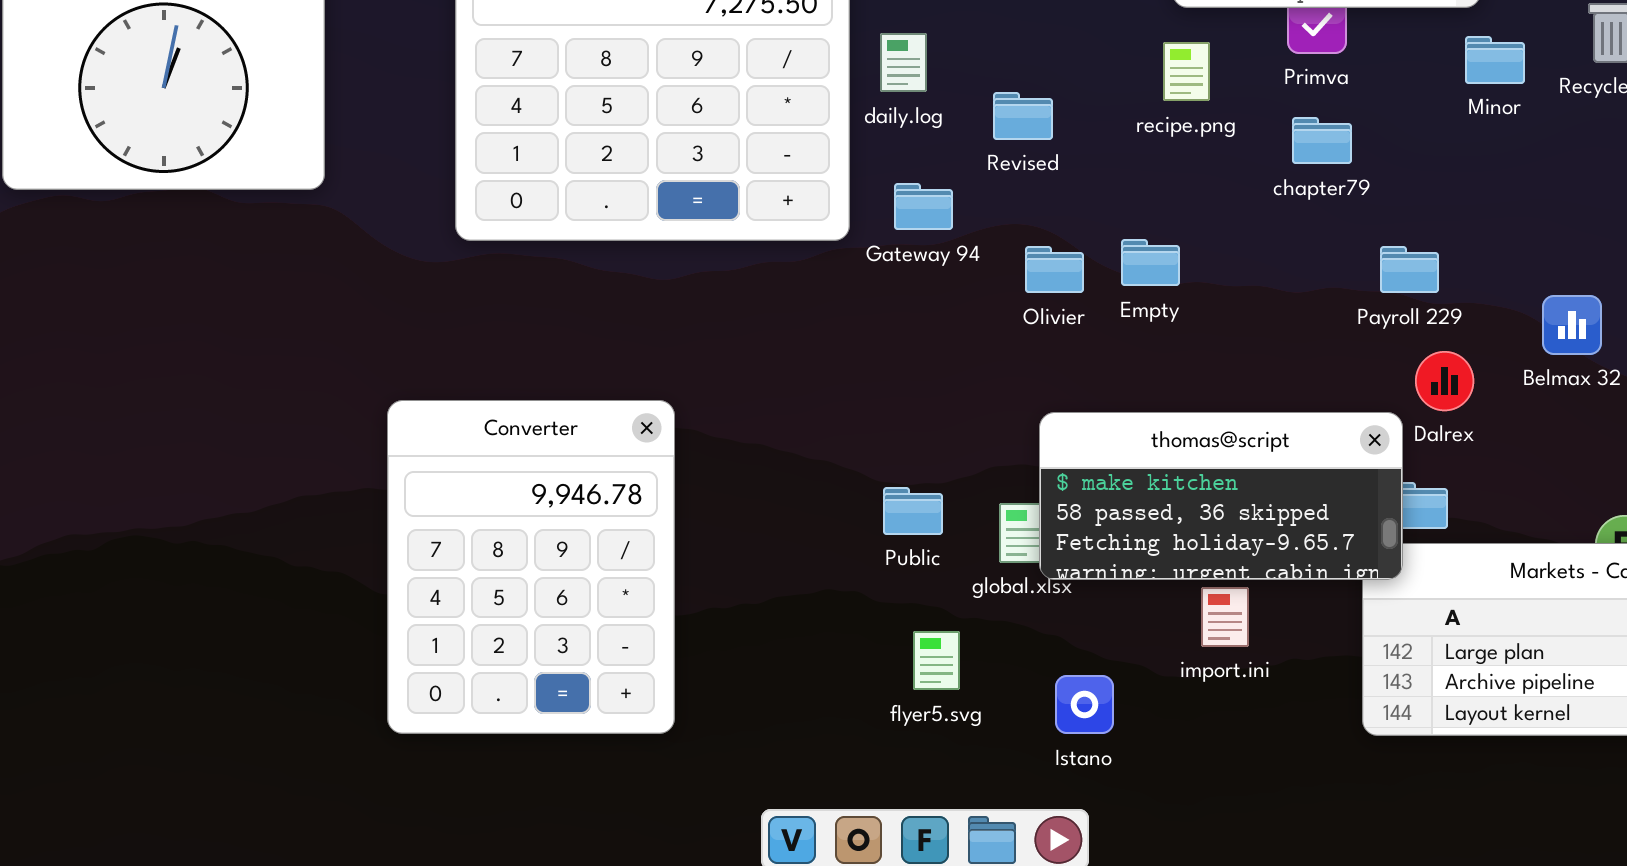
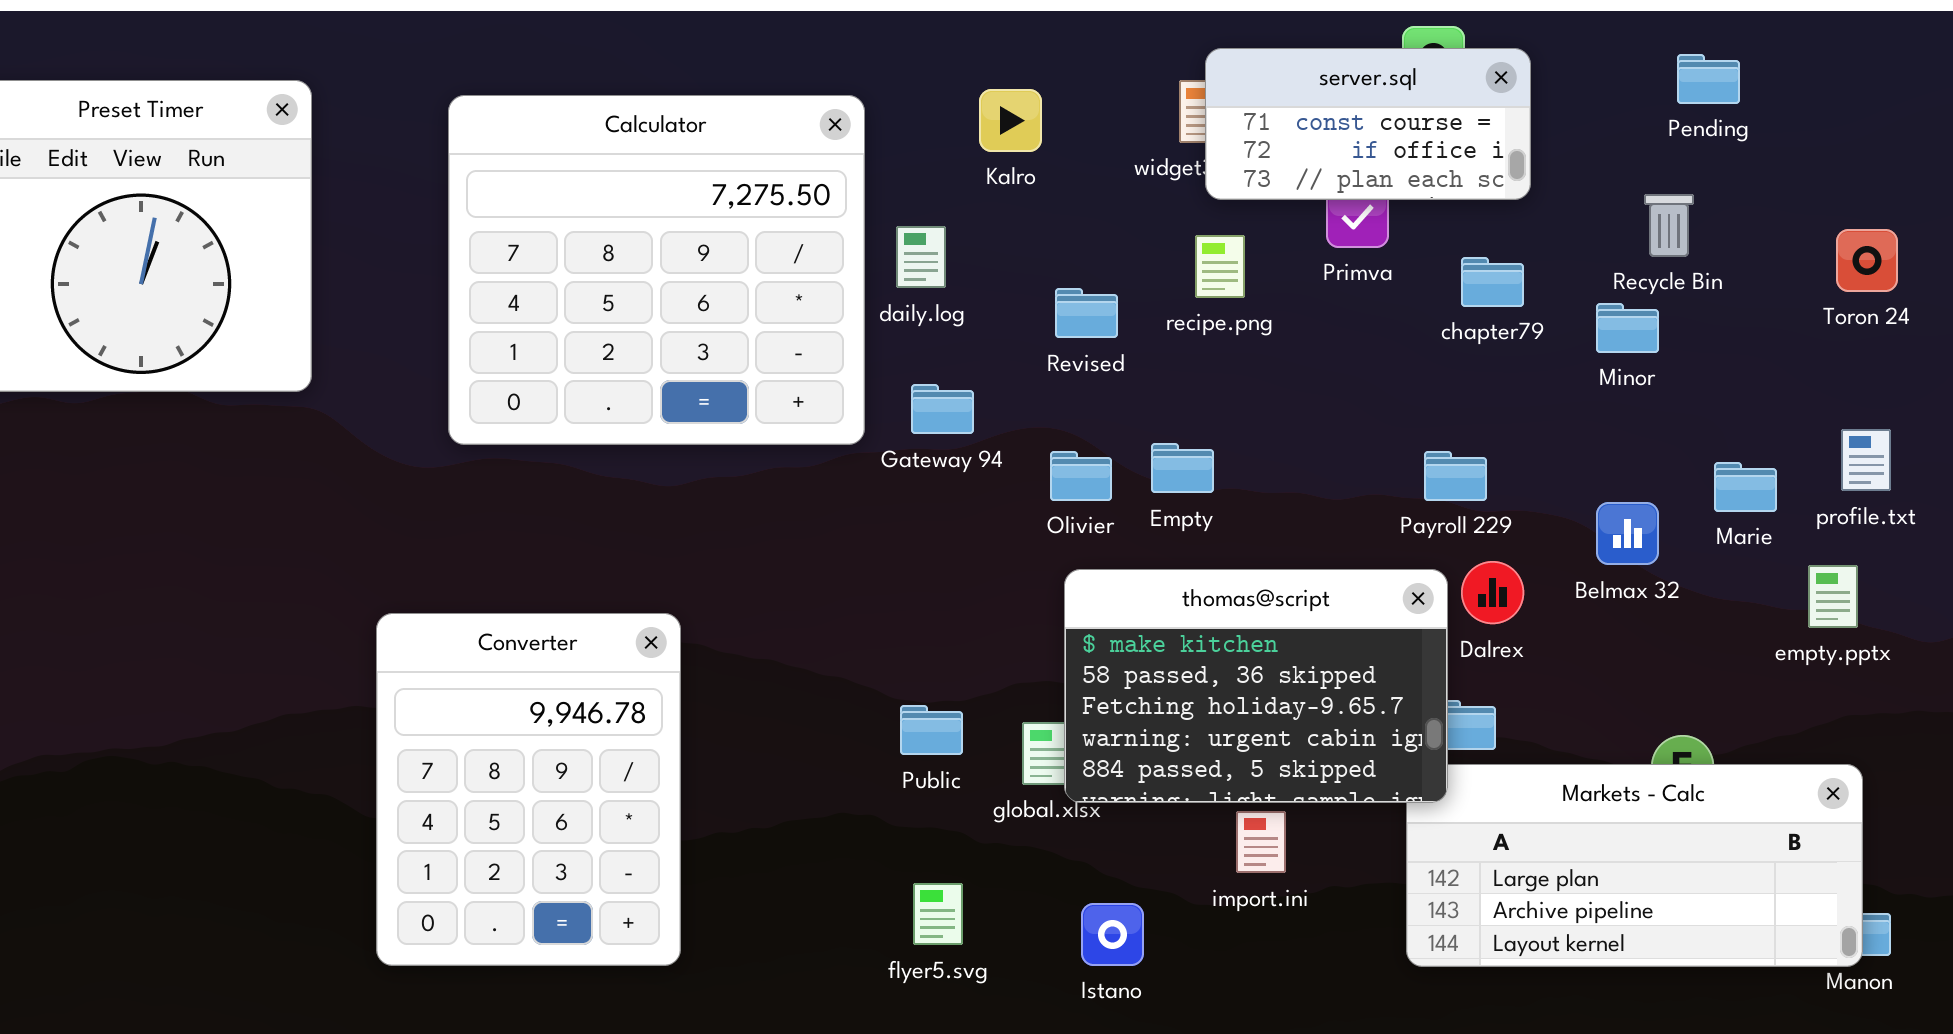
Minor: [1465,36,1525,84] -> [1596,303,1659,353], moved
Revised: [993,92,1053,140] -> [1055,288,1118,338], moved
chapter79: [1292,117,1352,164] -> [1461,257,1524,307], moved
thomas@script: [1039,412,1403,580] -> [1064,569,1448,803], resized
flyer5.svg: [913,631,960,690] -> [913,883,963,945], moved

